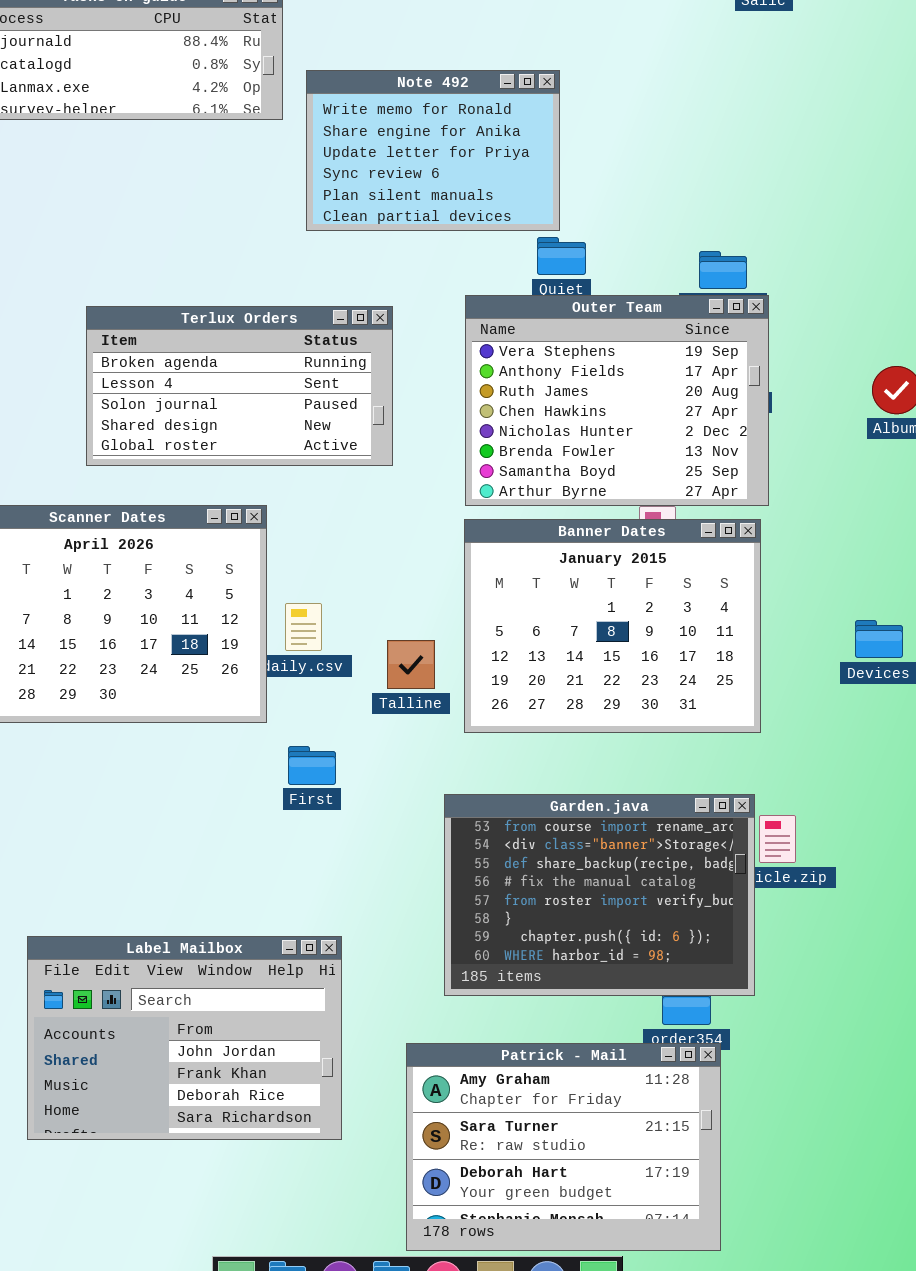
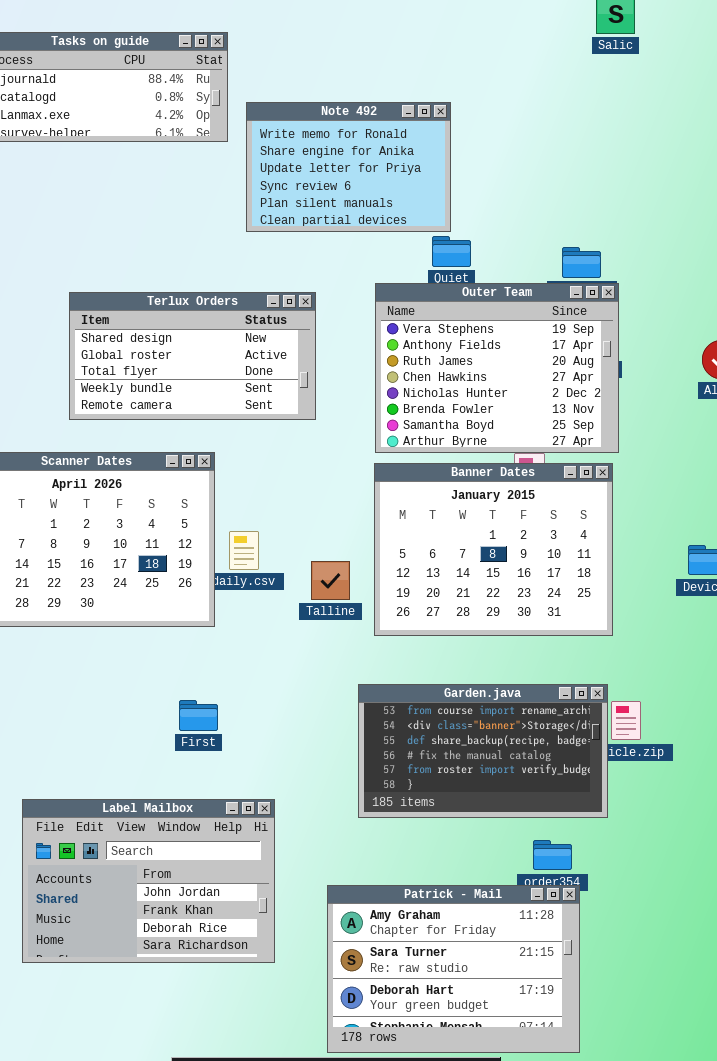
Terlux Orders: [86,306,393,466] -> [69,292,316,420], scrolled down 3 rows
First: [288,746,336,785] -> [179,700,218,731], moved
Garden.java: [444,794,755,996] -> [358,684,608,818], resized

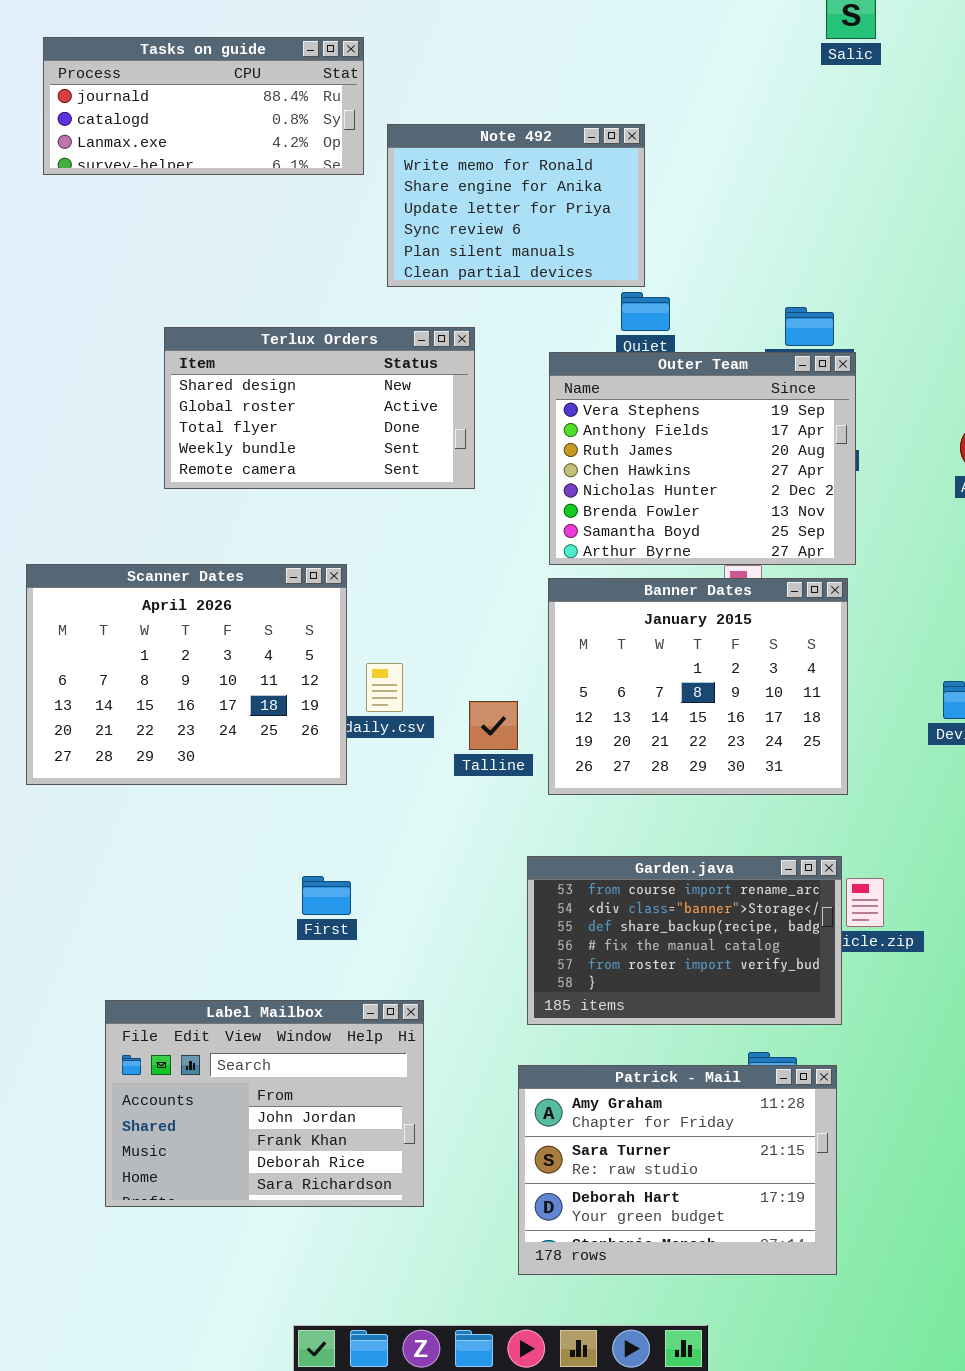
Terlux Orders: [69,292,316,420] -> [164,327,475,489], moved
Patrick - Mail: [327,885,580,1053] -> [518,1065,837,1275], moved

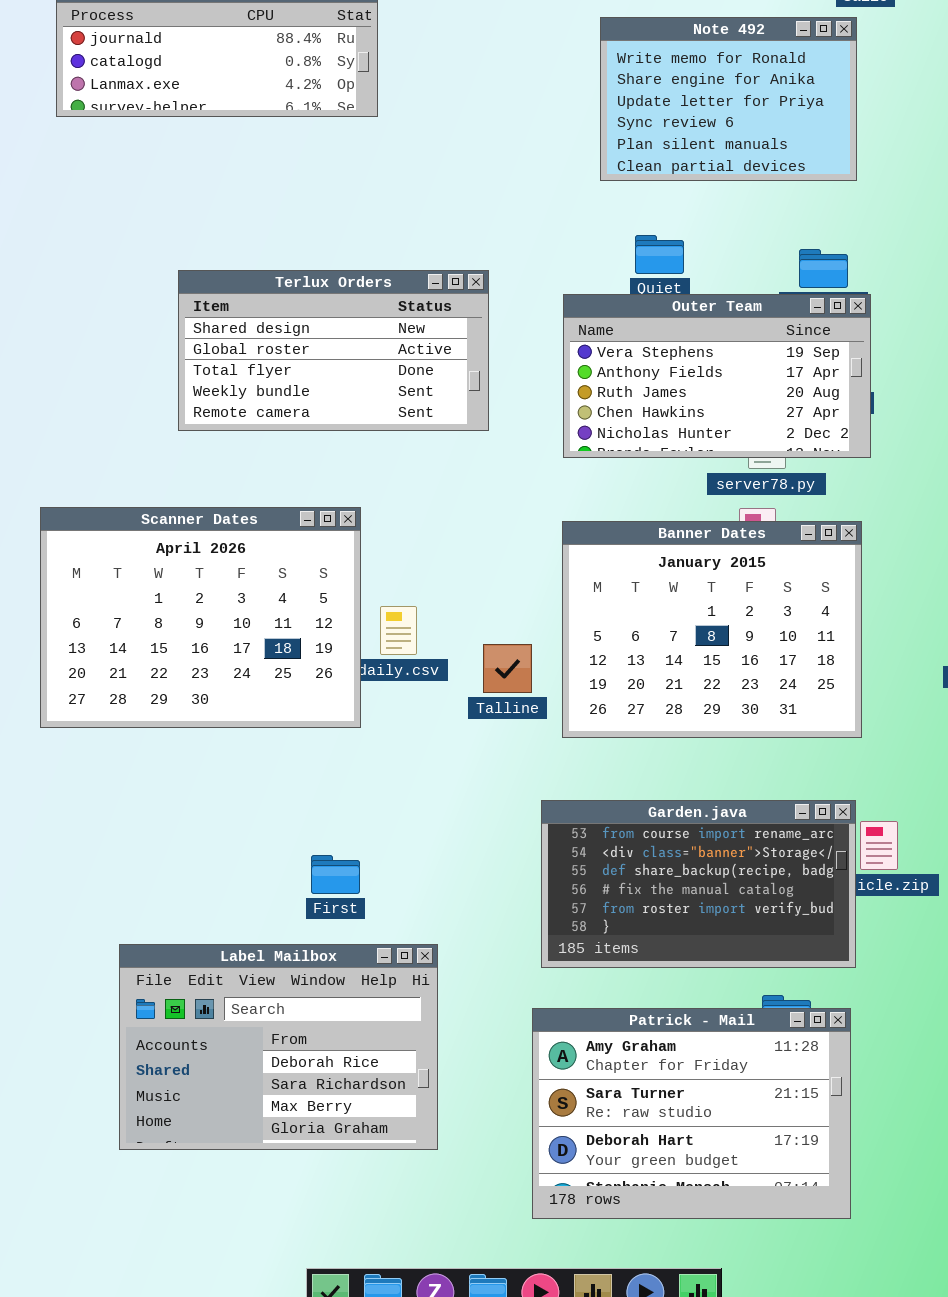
Note 492: [387,124,645,287] -> [600,17,857,181], moved
Outer Team: [549,352,856,565] -> [563,294,871,458], resized
First: [302,876,351,915] -> [311,855,360,894], moved
Label Mailbox: [105,1000,424,1207] -> [119,944,438,1150], scrolled down 2 rows

